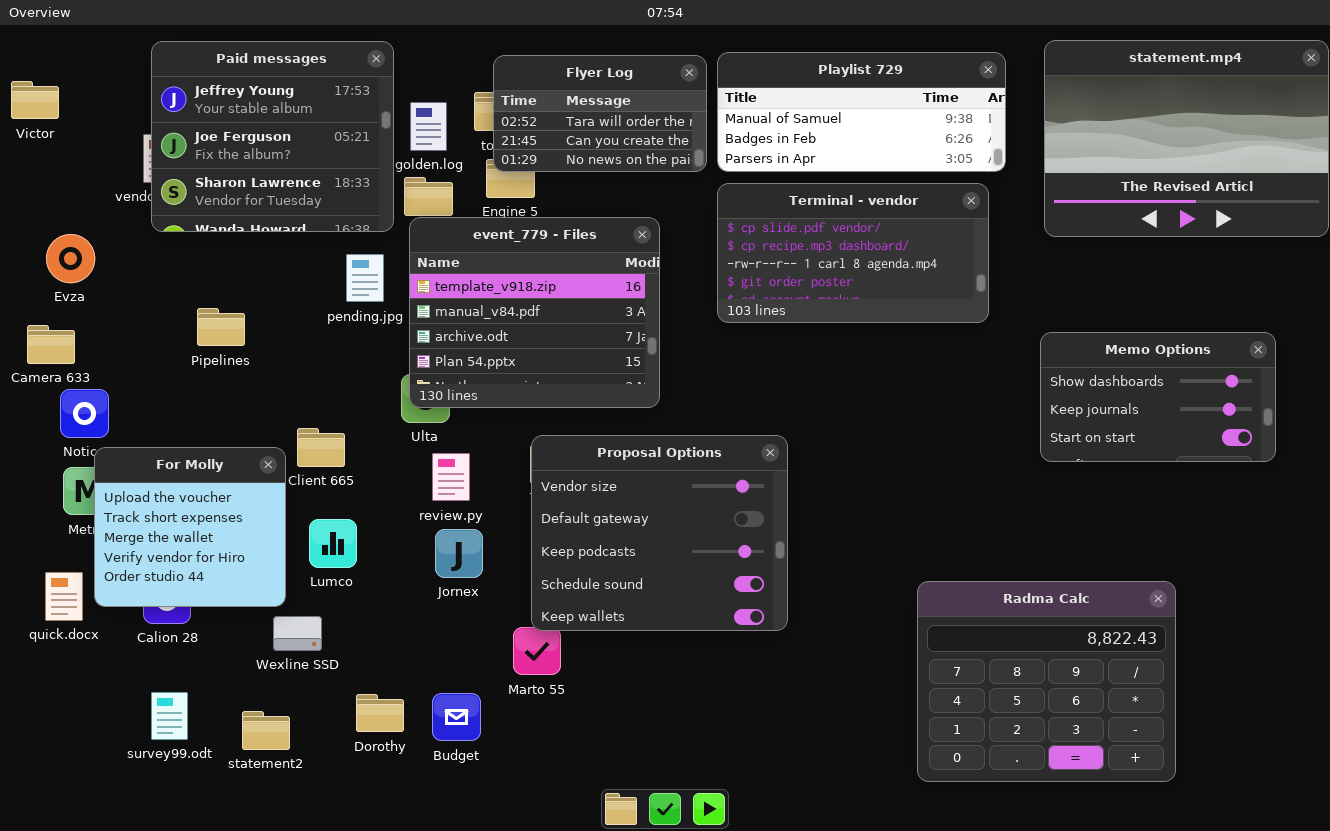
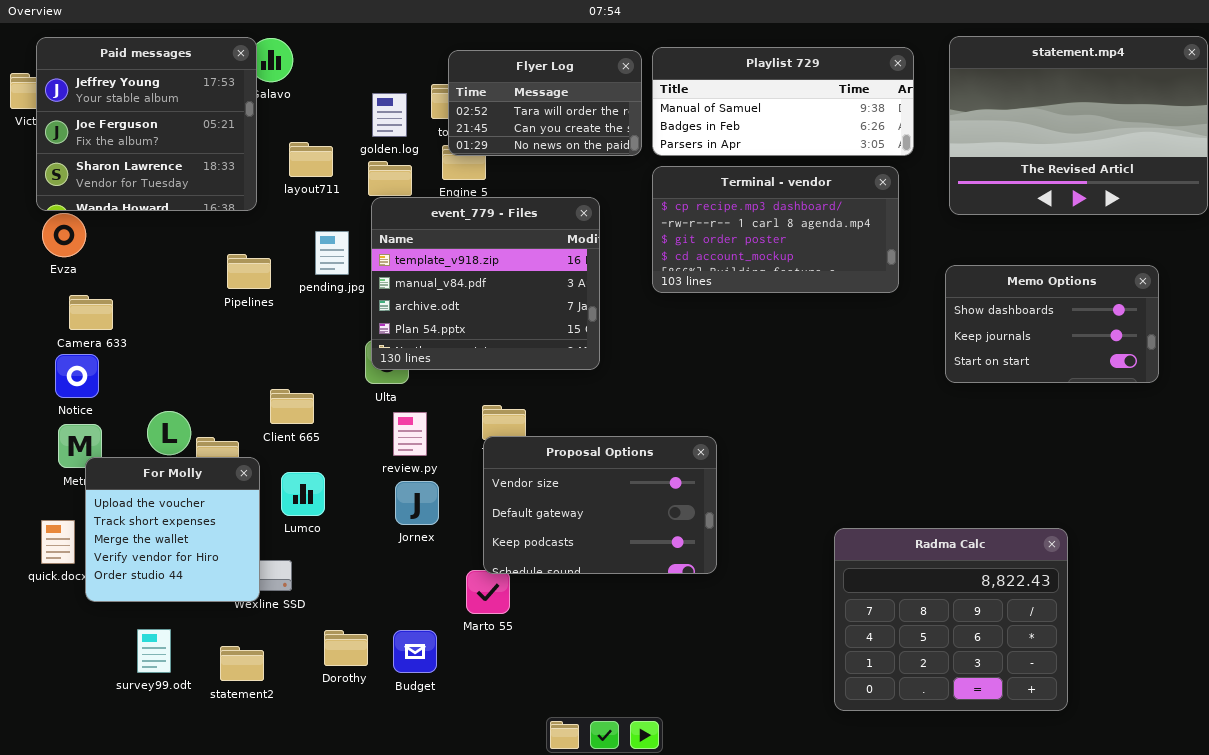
Paid messages: [151,41,394,232] -> [36,37,257,211], moved
Terminal - vendor: [717,183,989,323] -> [652,166,899,293], scrolled down 1 row
Pipelines: [197,308,245,346] -> [227,254,271,289], moved
Camera 633: [27,325,75,364] -> [69,295,113,330], moved
Memo Options: [1040,332,1276,462] -> [945,265,1159,383], moved
Proposal Options: [531,435,788,631] -> [483,436,717,574], resized
For Molly: [94,447,286,607] -> [85,457,260,602], moved

